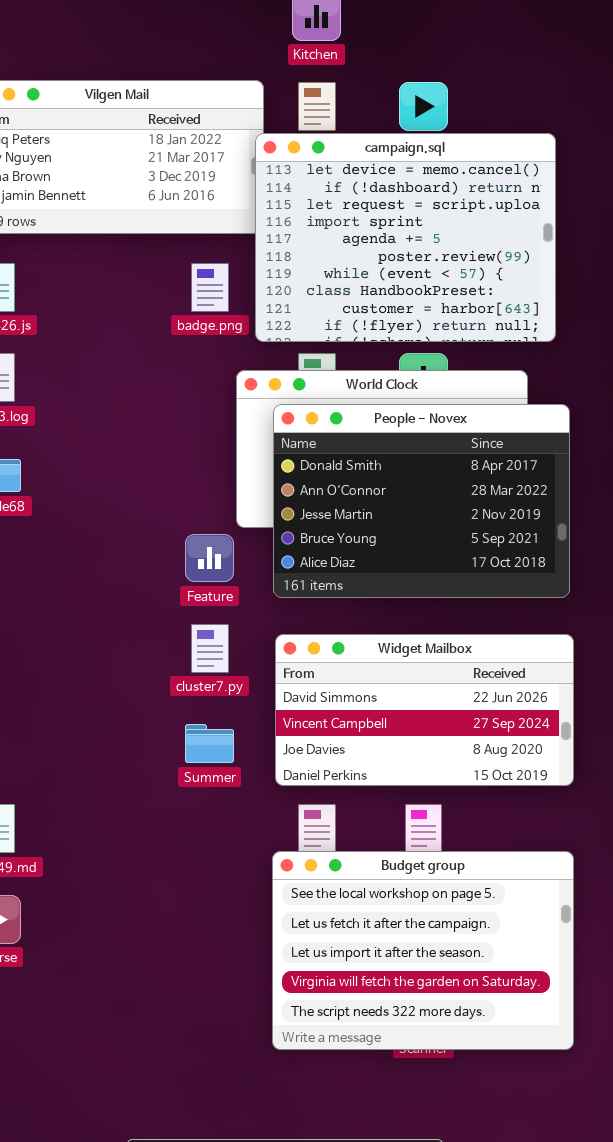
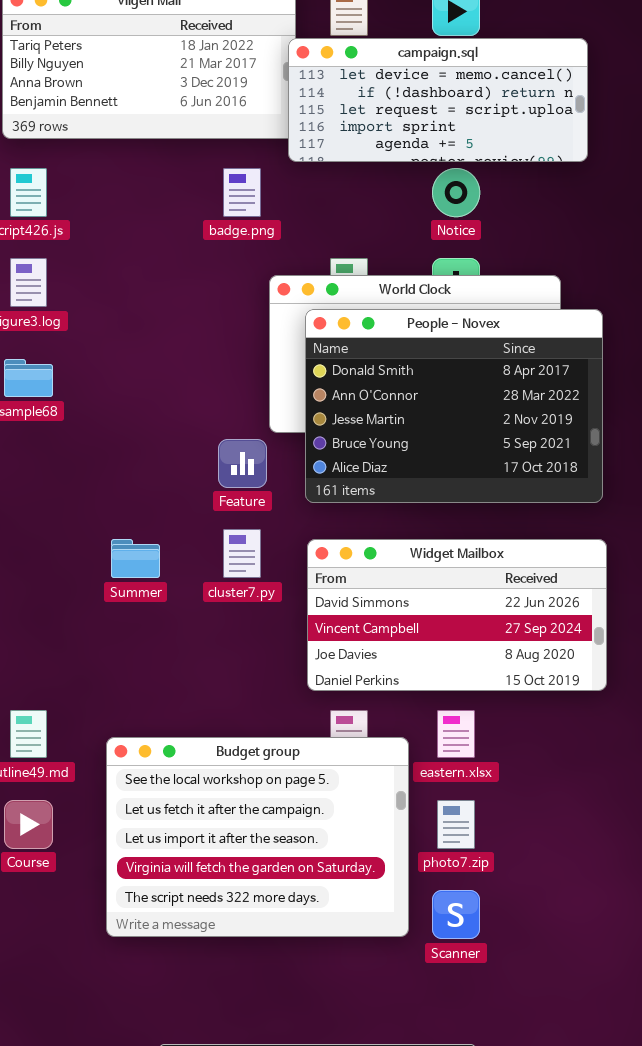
campaign.sql: [255,133,556,342] -> [288,38,588,162], resized
Summer: [185,724,234,763] -> [111,539,160,578], moved
Budget group: [272,851,574,1050] -> [106,737,409,937], moved

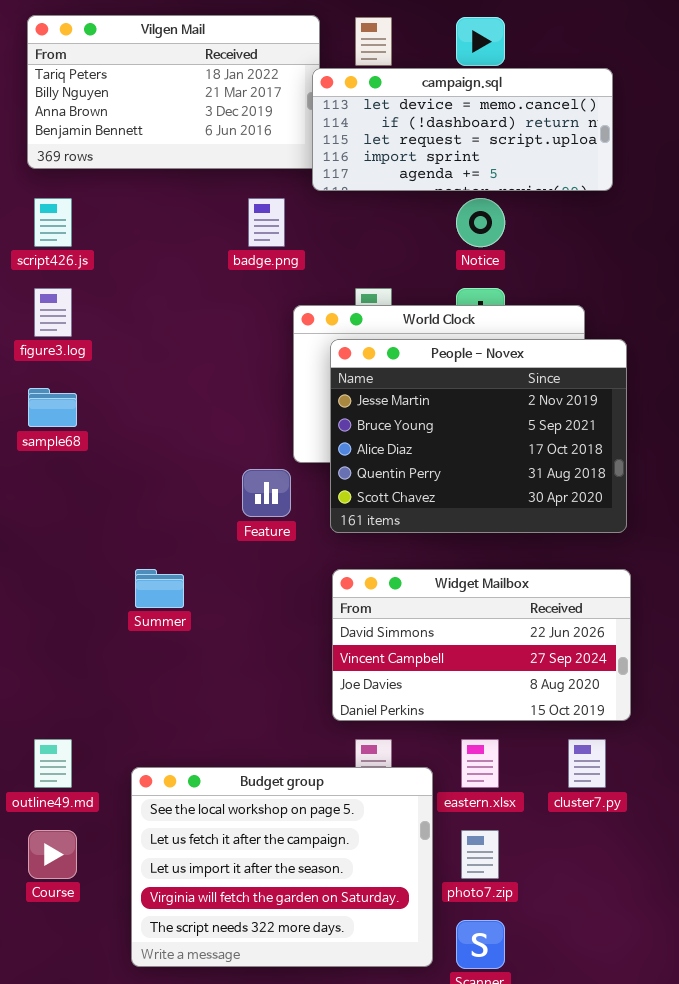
People - Novex: [305,309,603,503] -> [330,339,627,533], scrolled down 2 rows
cluster7.py: [223,529,261,578] -> [568,739,606,788], moved

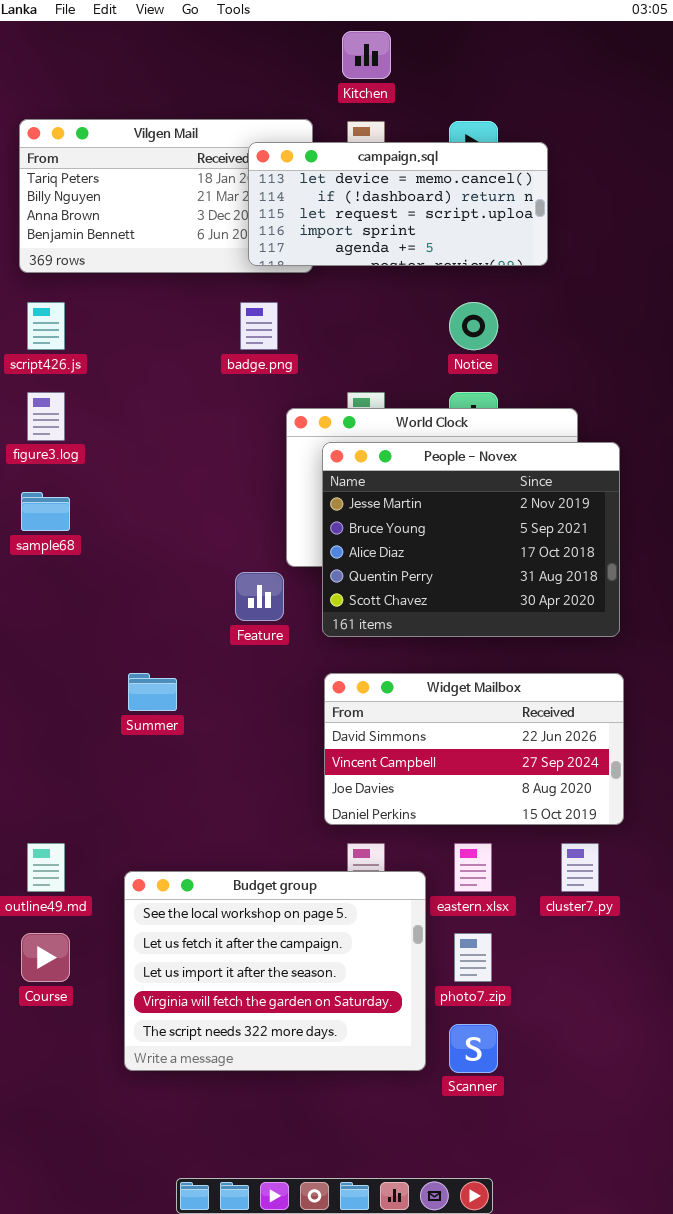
campaign.sql: [312,68,613,191] -> [248,142,548,266], moved

